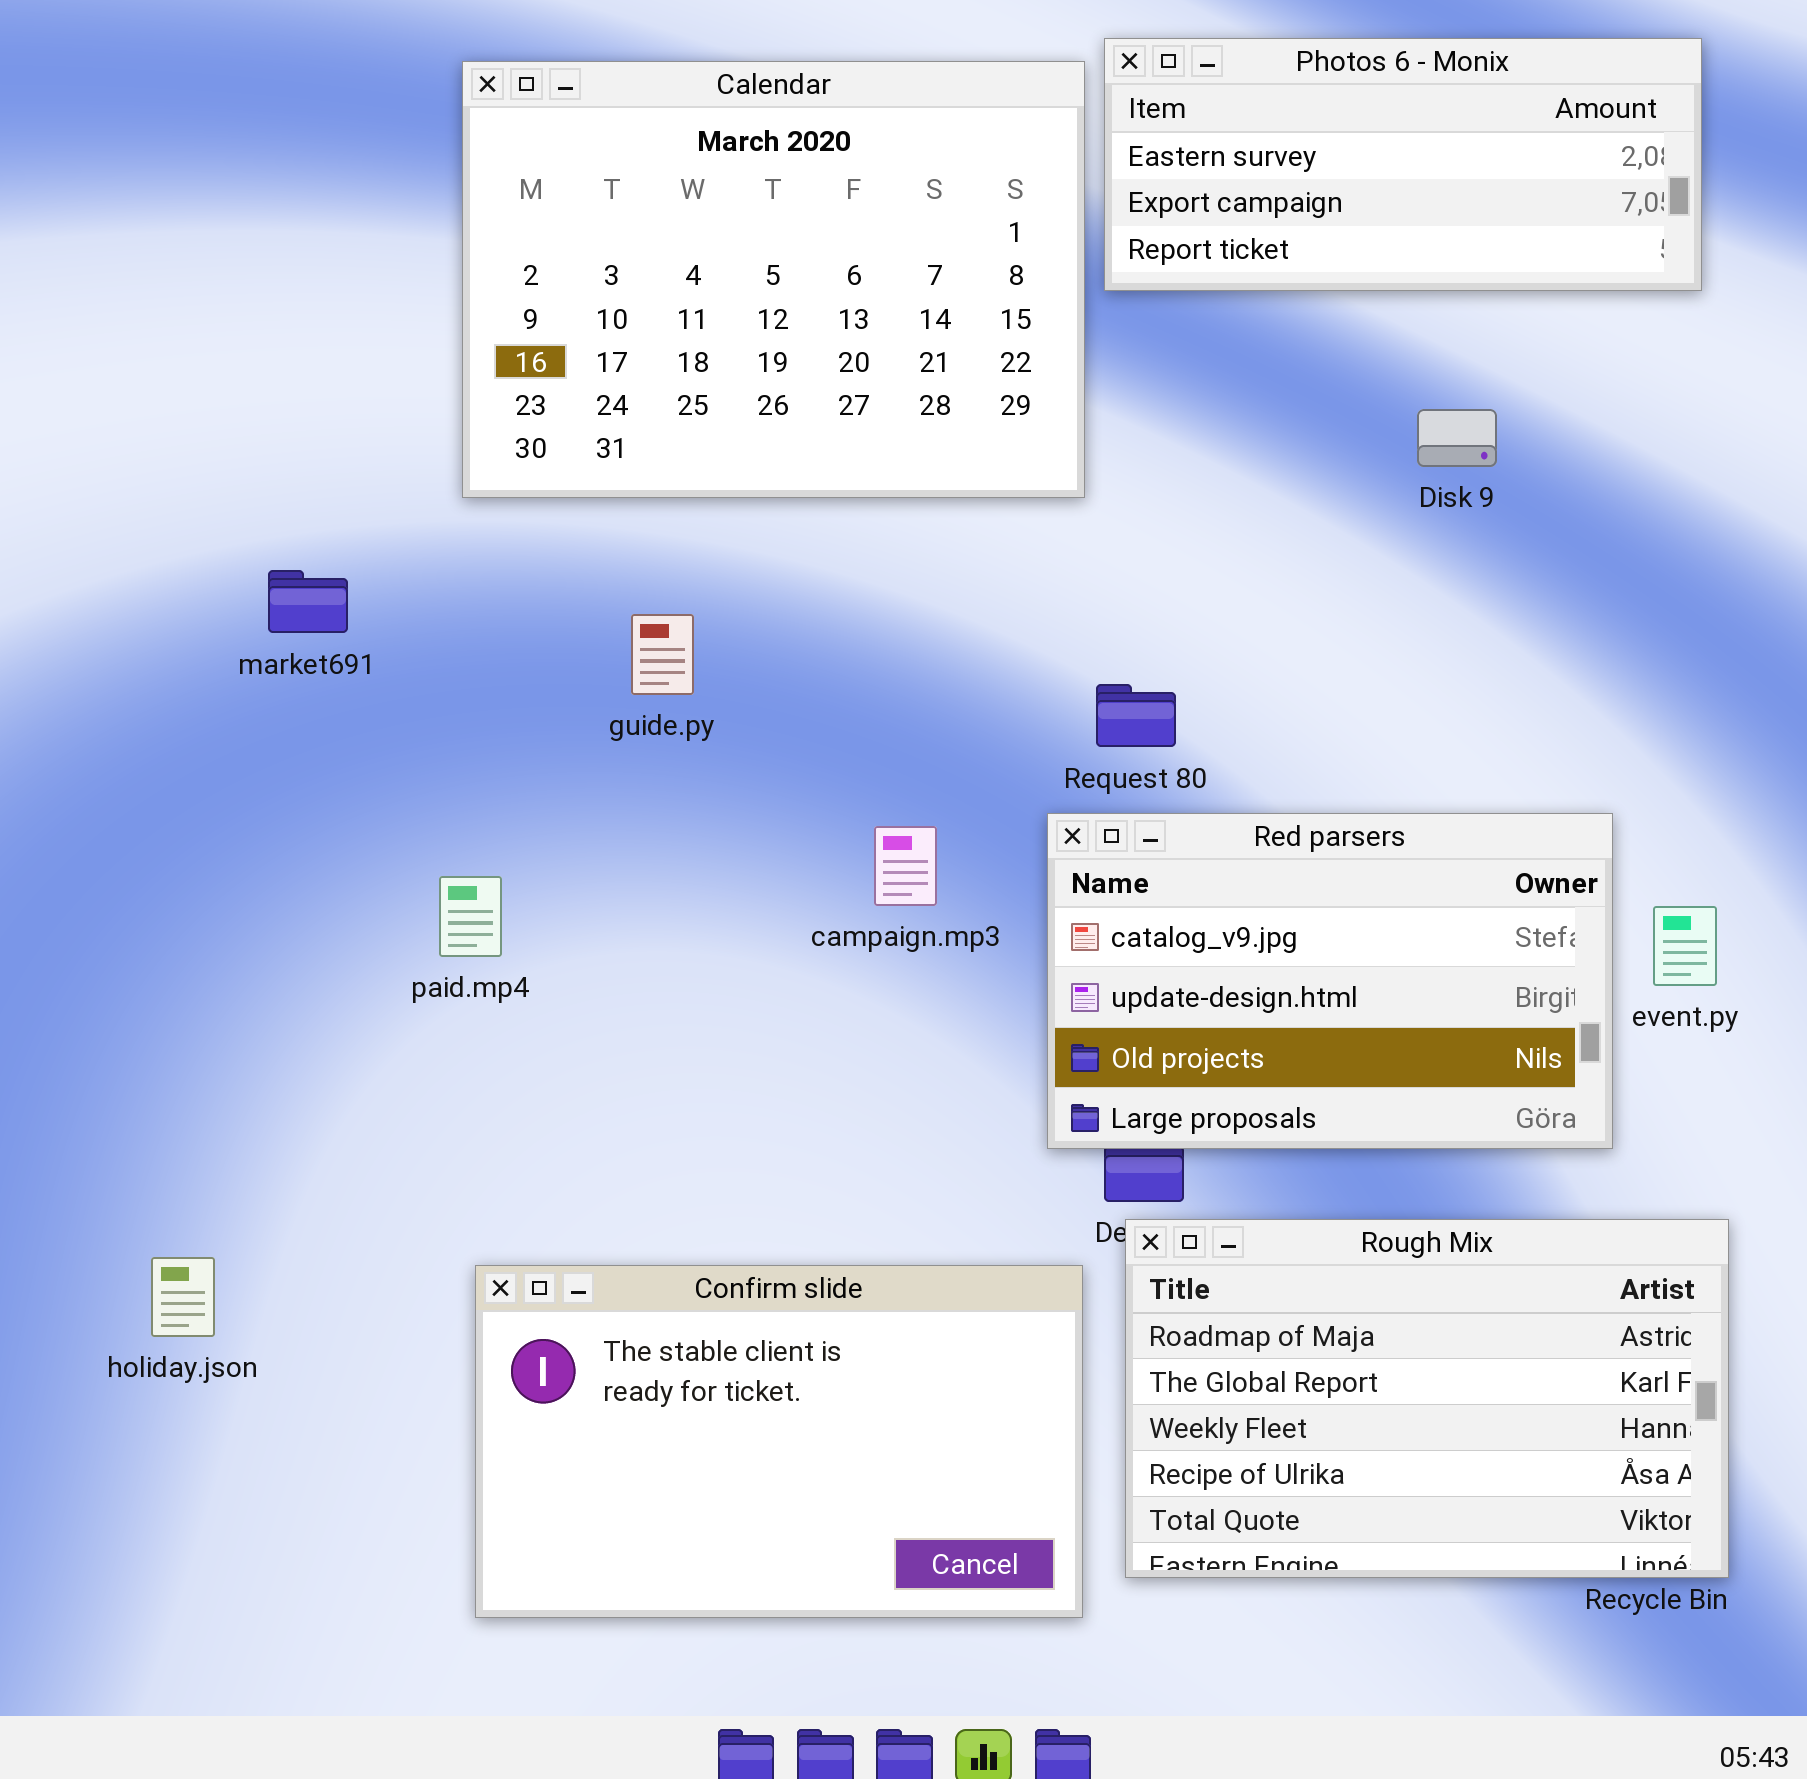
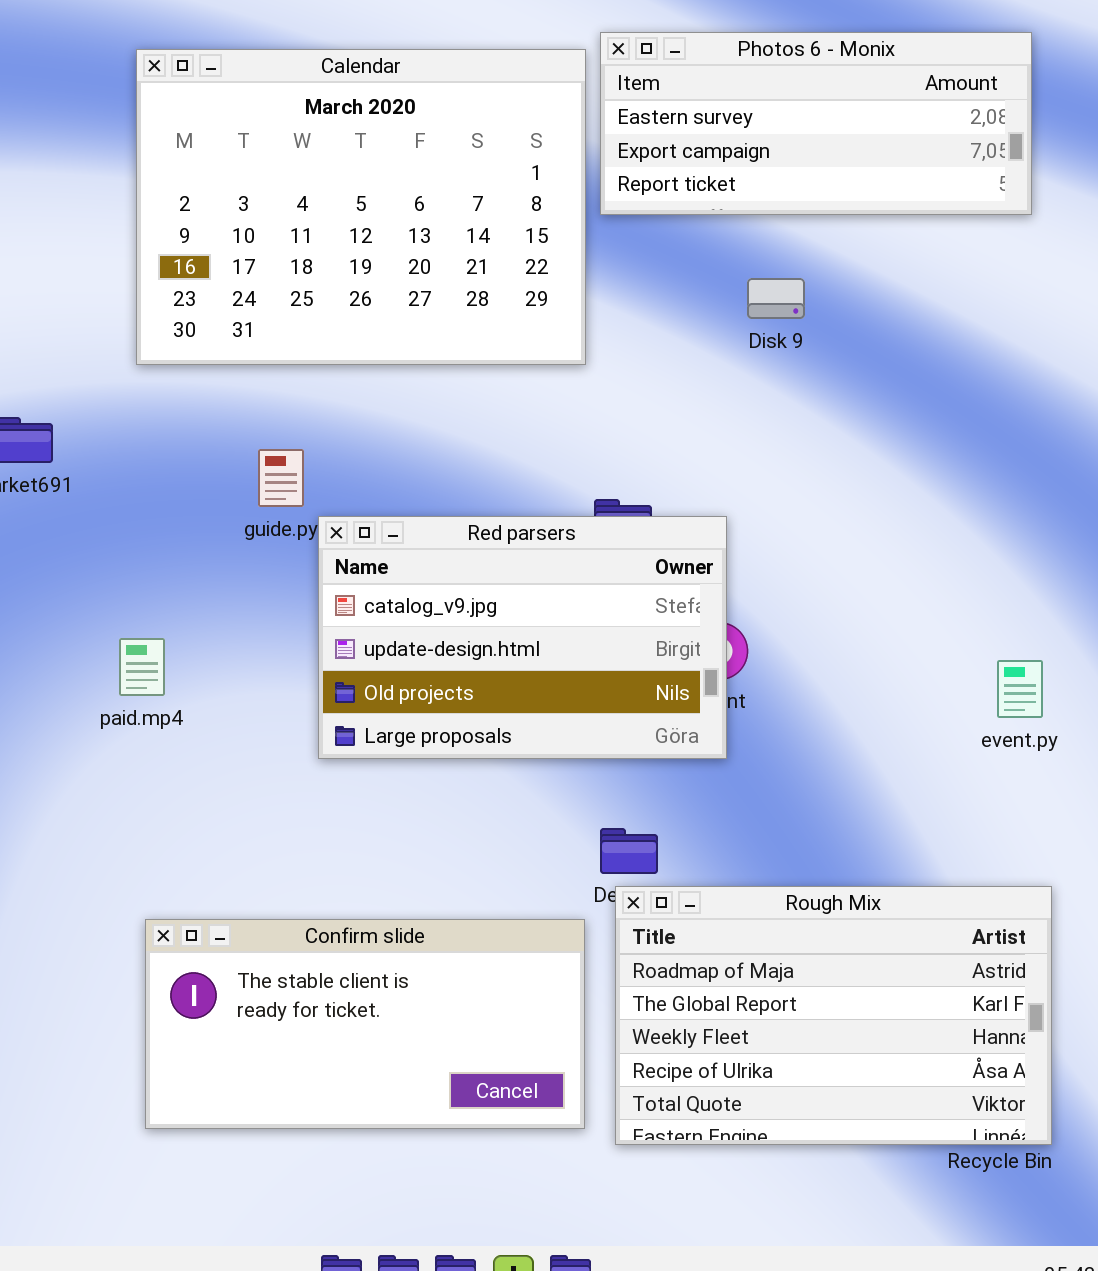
Disk 9: [1417,409,1497,467] -> [747,278,805,319], moved
Red parsers: [1047,813,1613,1149] -> [318,516,727,759], moved
Confirm slide: [475,1265,1083,1618] -> [145,919,585,1129], resized

